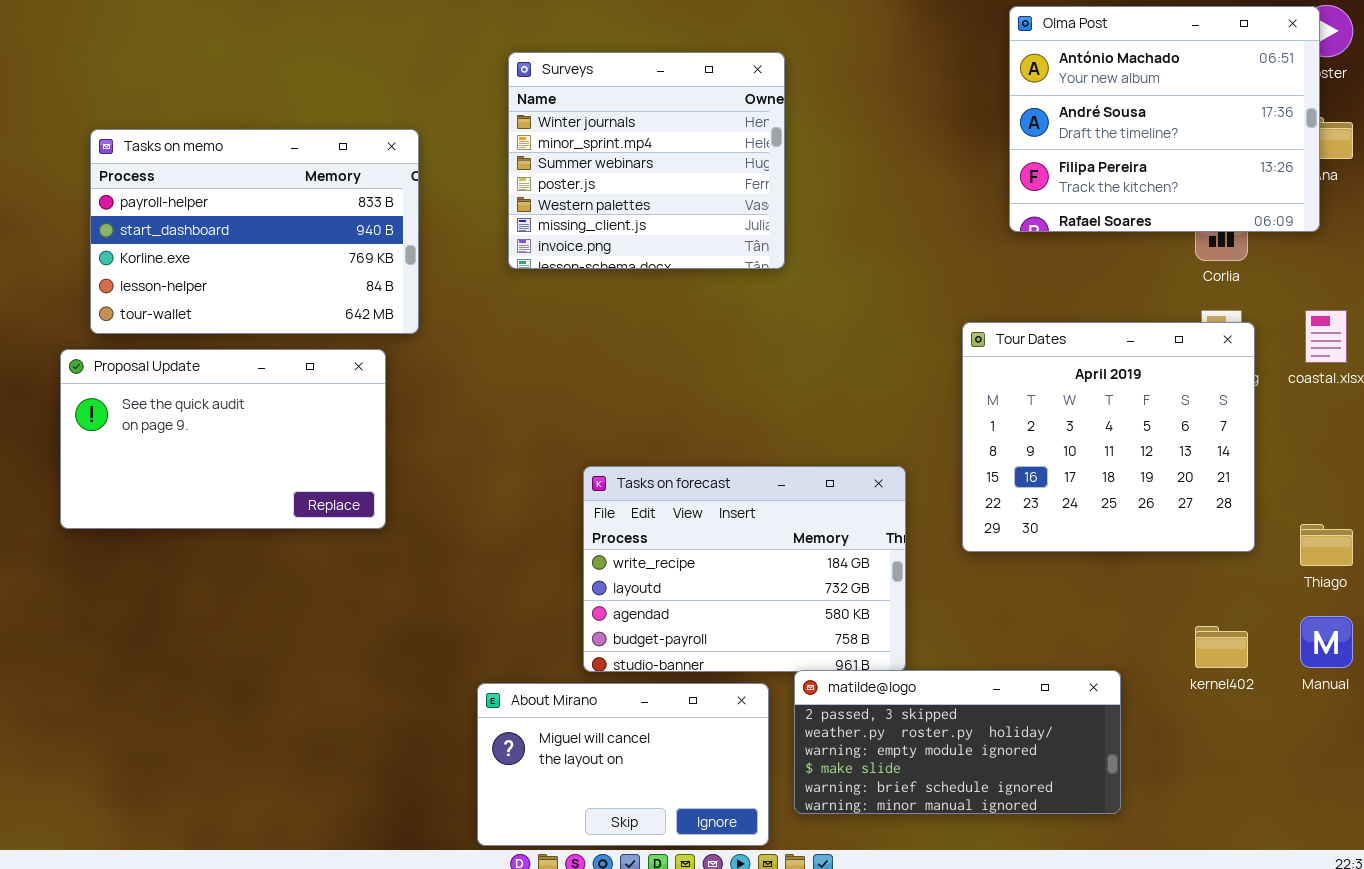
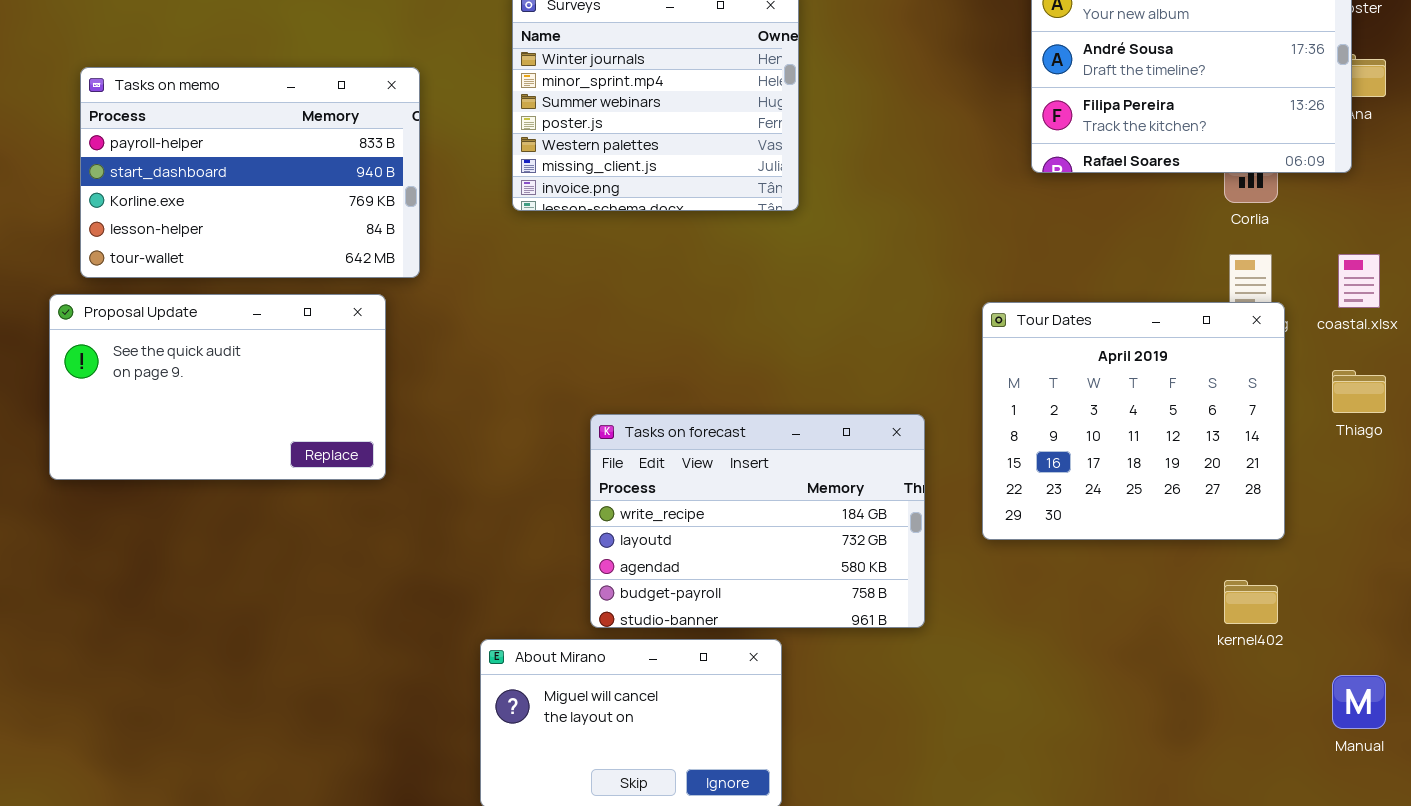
Tour Dates: [962,322,1255,552] -> [982,302,1285,540], moved
Thiago: [1300,524,1353,566] -> [1332,370,1386,413], moved
Manual: [1300,616,1353,668] -> [1332,675,1386,729], moved
matilde@logo: [794,670,1121,814] -> none, closed

